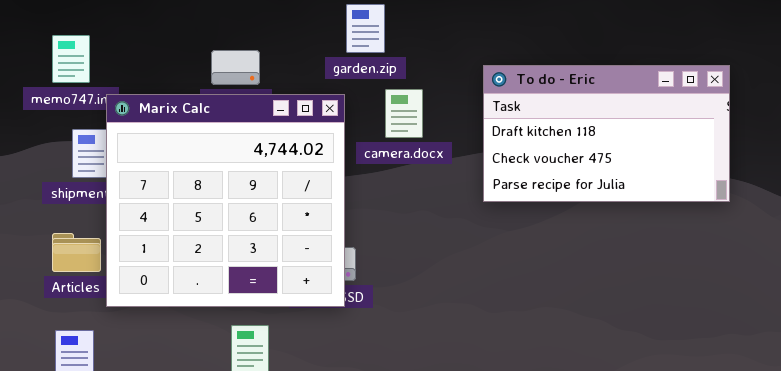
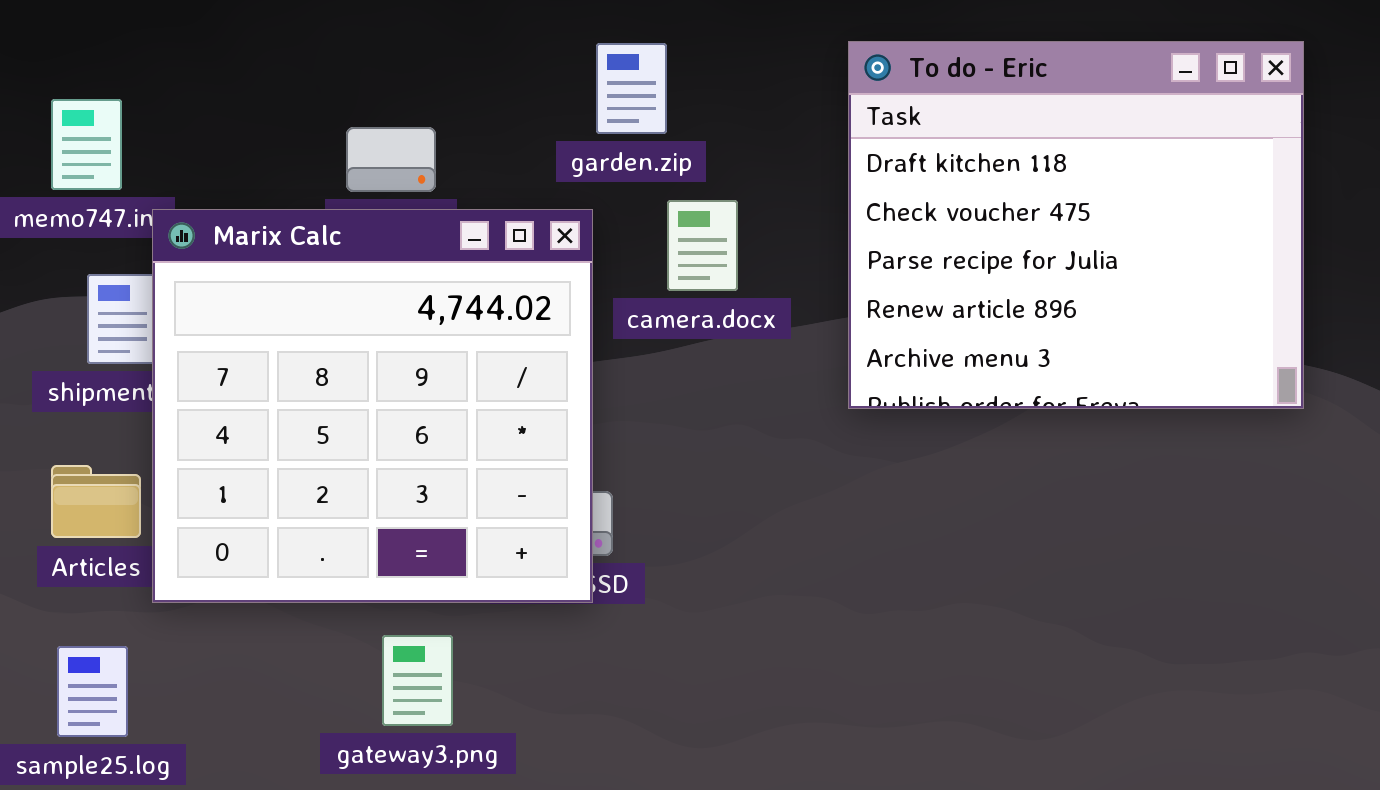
To do - Eric: [483,65,730,202] -> [848,41,1304,409], resized

